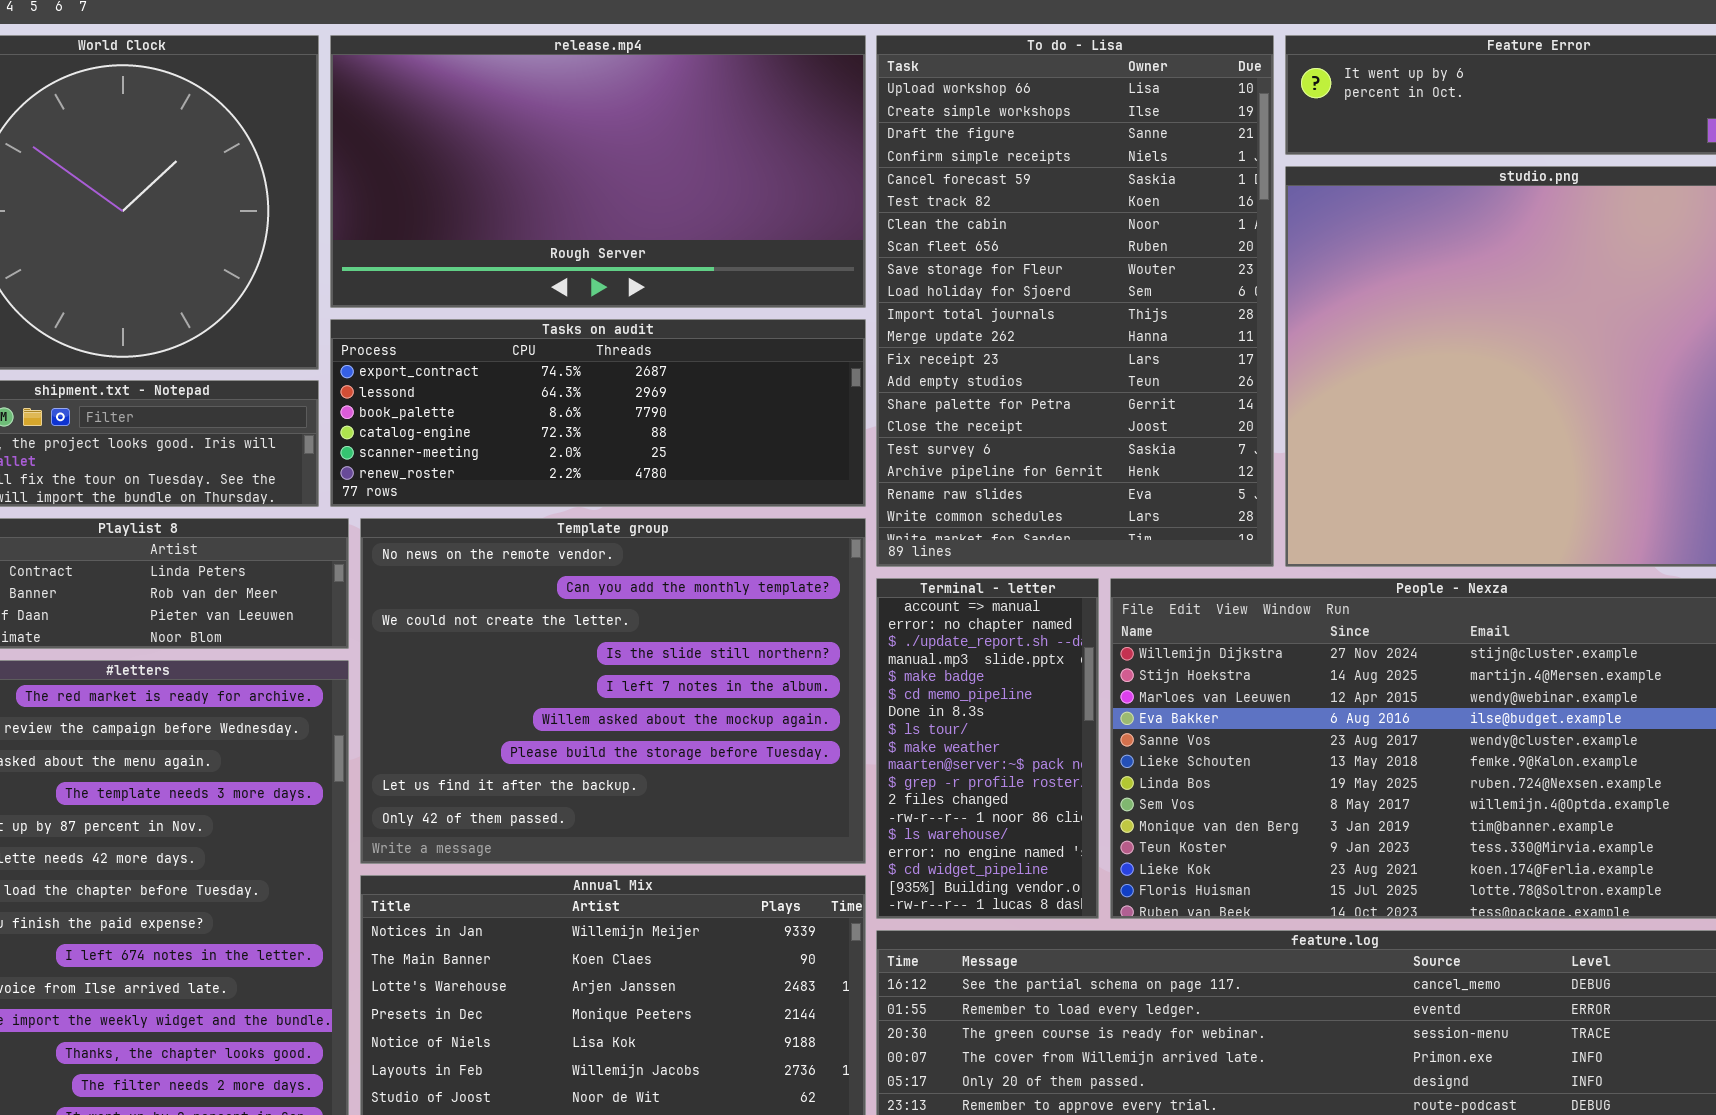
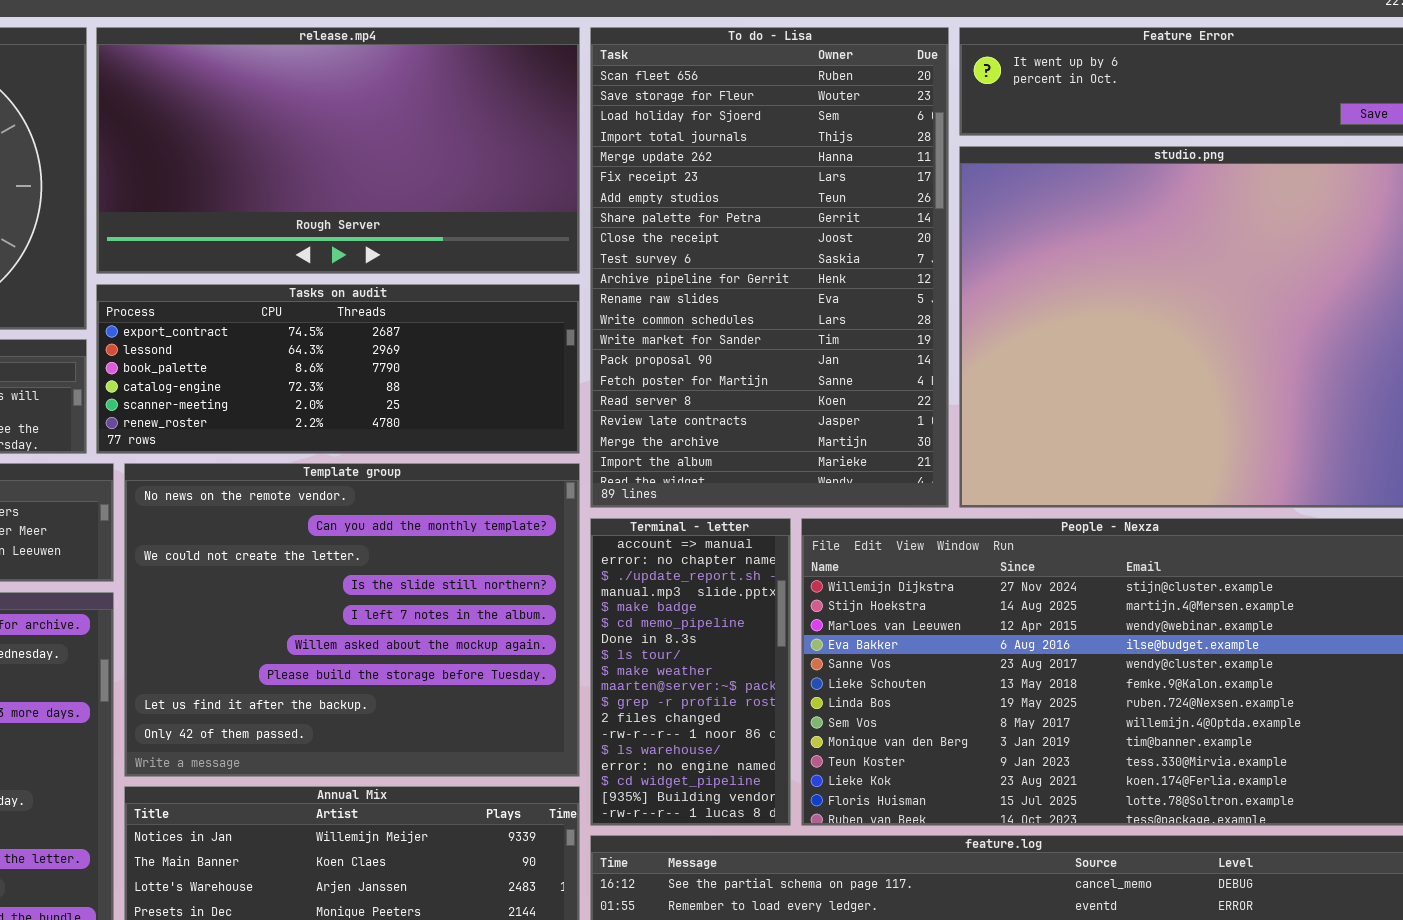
To do - Lisa: [876,35,1274,567] -> [590,27,949,508], scrolled down 7 rows

